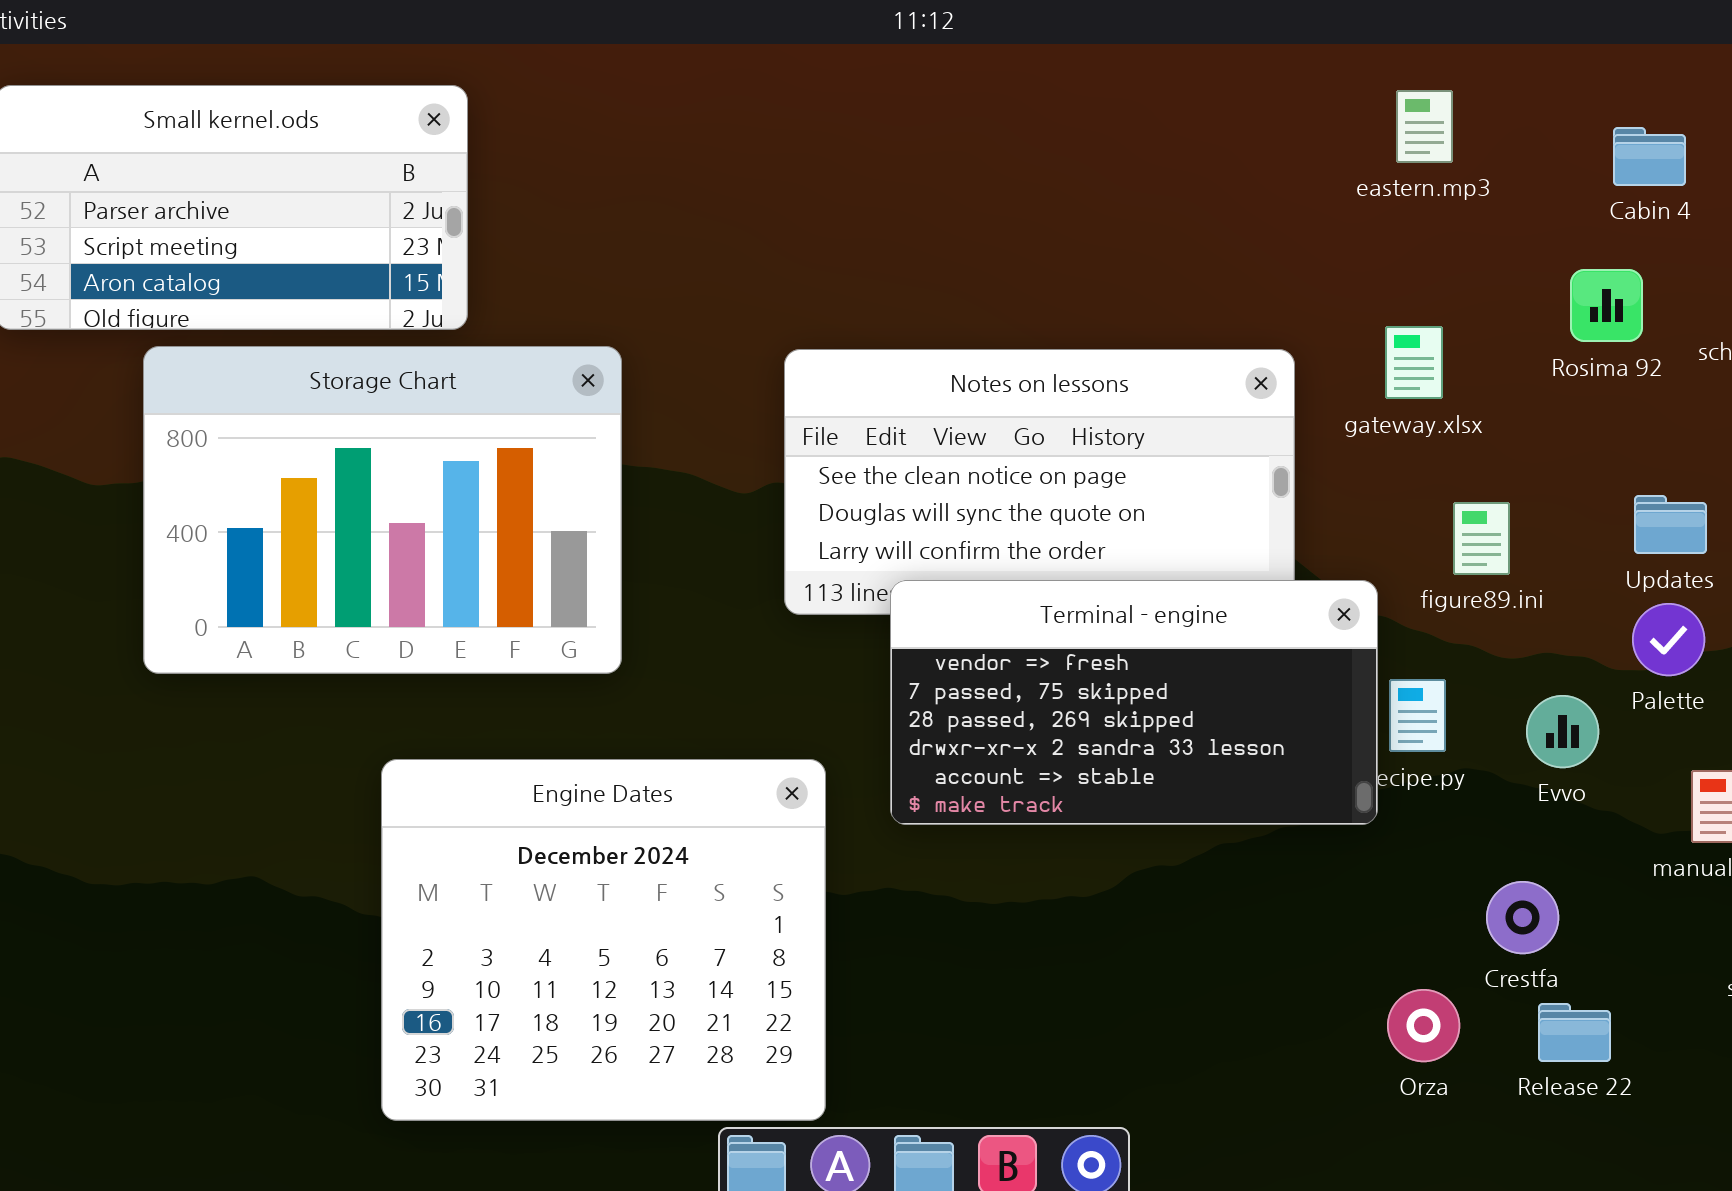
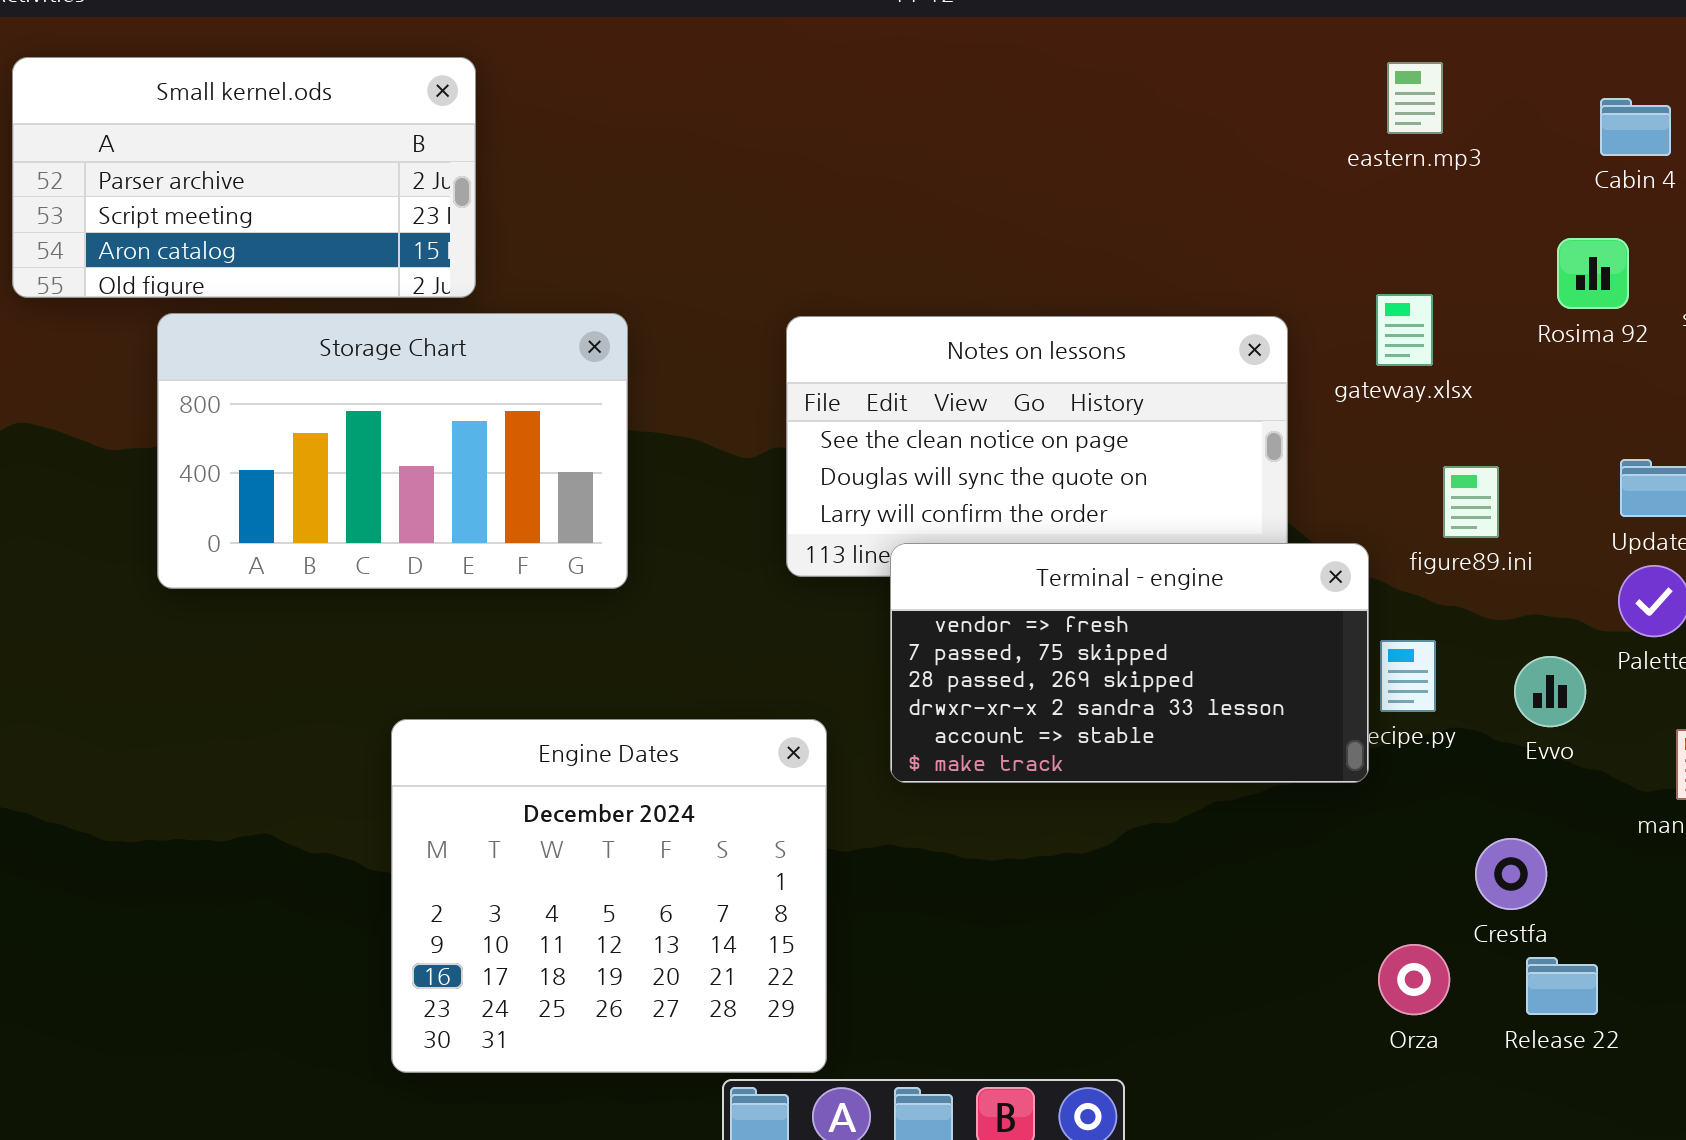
Storage Chart: [143,346,622,674] -> [157,313,628,589], resized

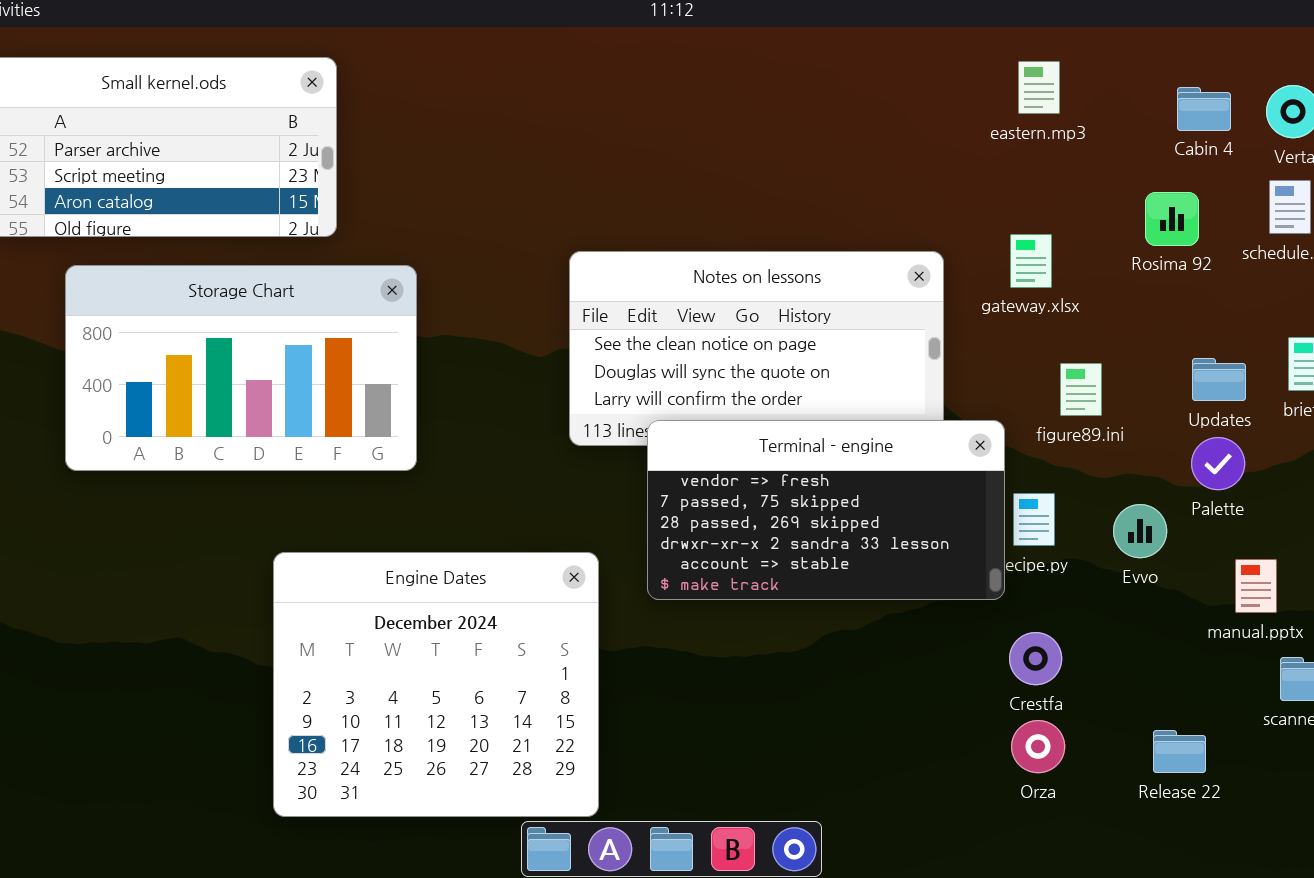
Storage Chart: [157,313,628,589] -> [65,265,417,471], moved
Crestfa: [1475,838,1547,910] -> [1009,632,1062,685], moved
Release 22: [1526,957,1598,1015] -> [1153,730,1206,773], moved

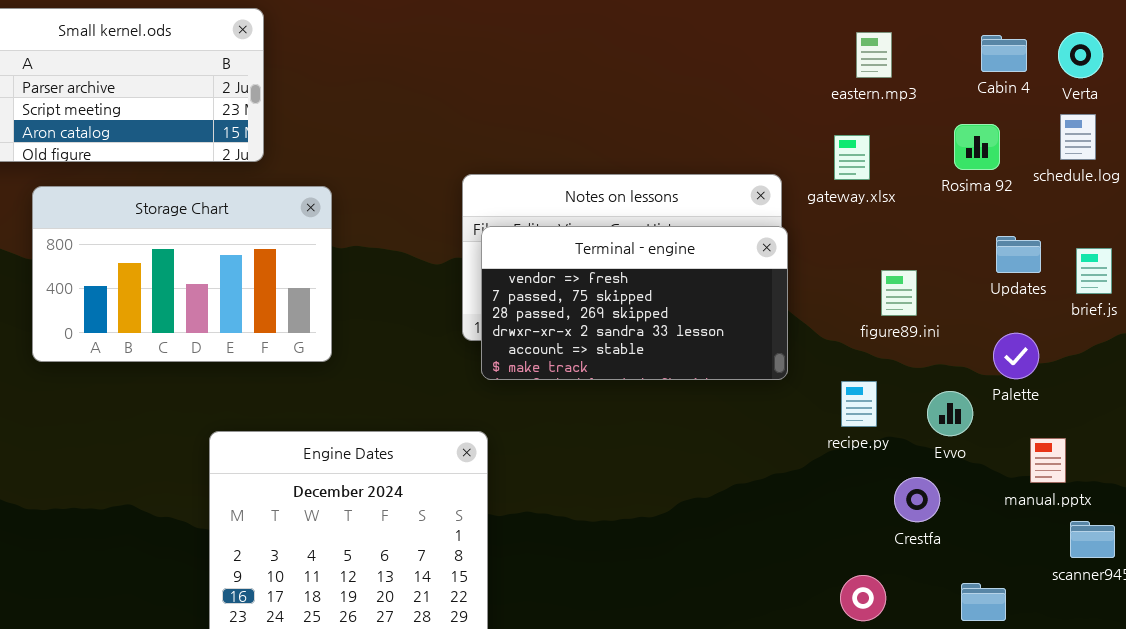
eastern.mp3: [1018,61,1060,114] -> [856,32,892,78], moved
gateway.xlsx: [1010,234,1052,288] -> [834,135,870,180], moved
Updates: [1192,358,1246,401] -> [996,236,1041,273], moved
Terminal - engine: [647,420,1005,600] -> [481,226,788,380], moved
Crestfa: [1009,632,1062,685] -> [894,477,940,522], moved

